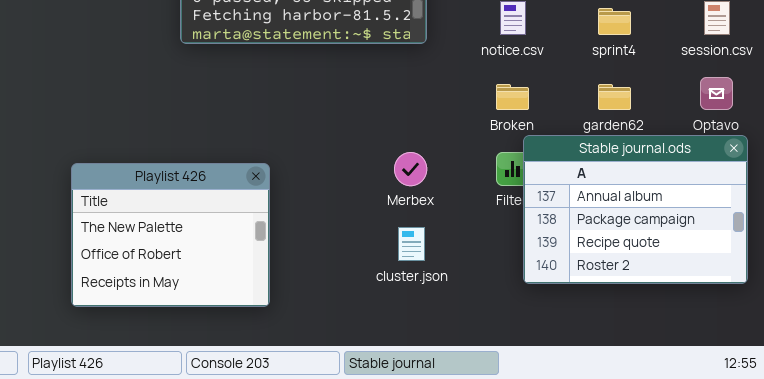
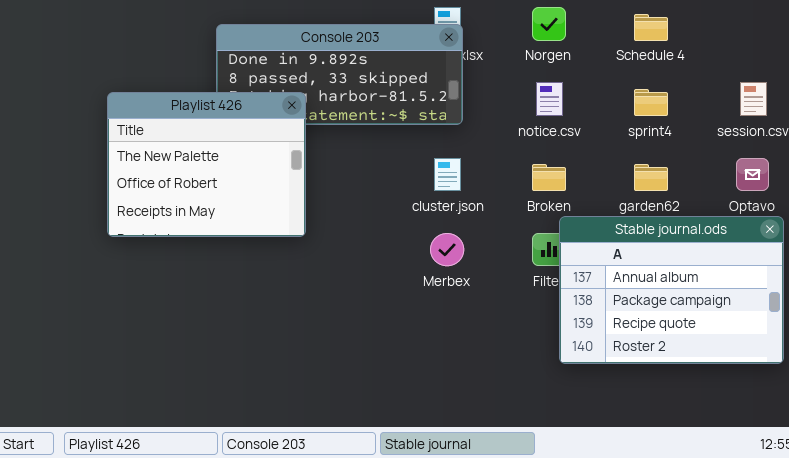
Playlist 426: [71,163,270,307] -> [107,92,306,237], moved
cluster.json: [398,227,425,261] -> [434,158,461,191], moved

